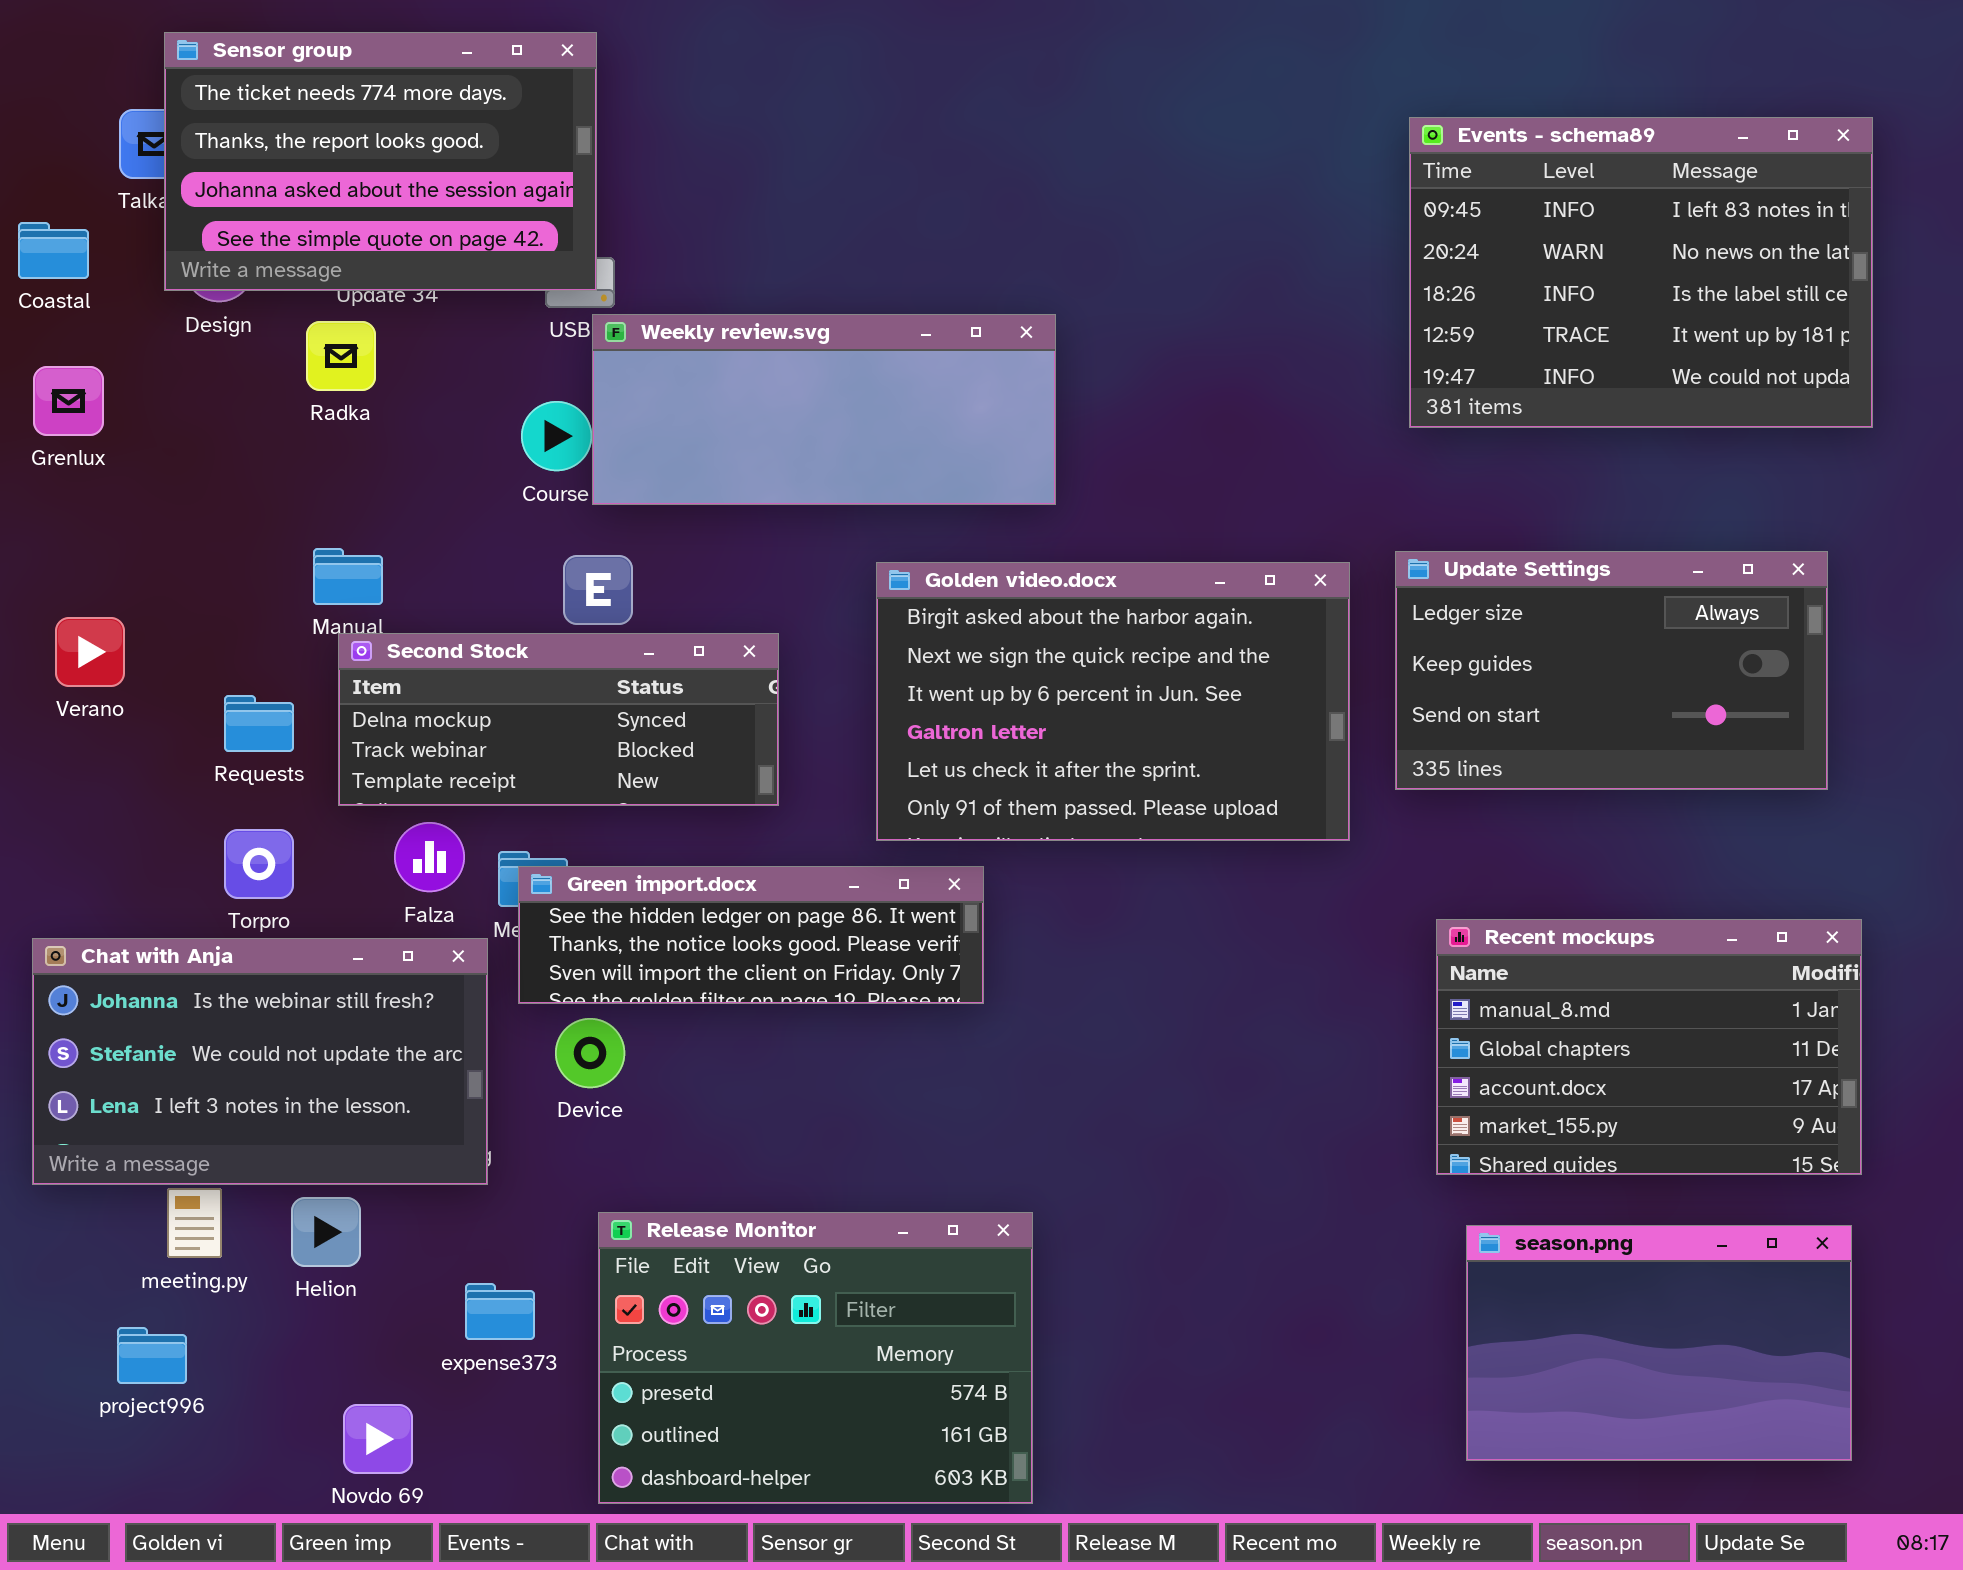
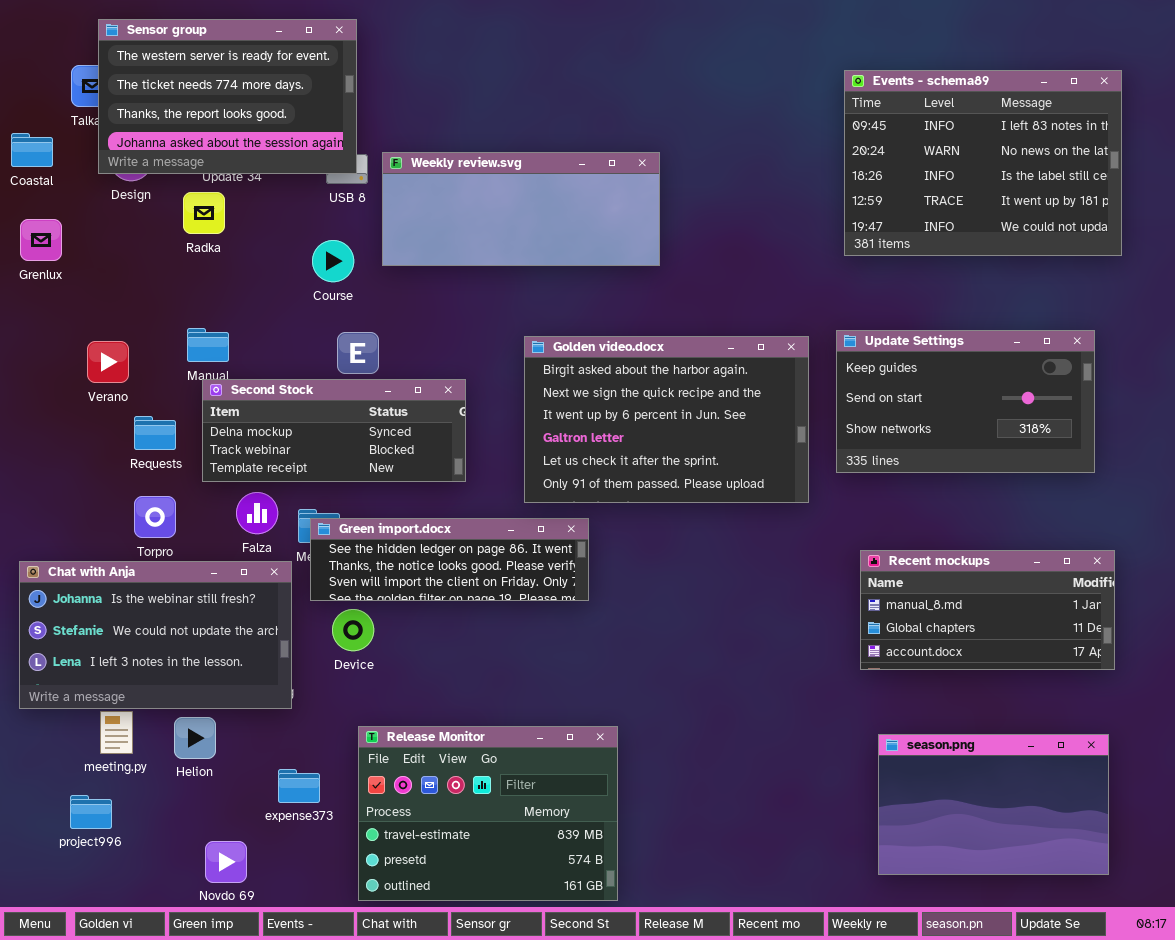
Sensor group: [164,32,597,291] -> [98,19,357,174], scrolled up 1 row
Weekly review.svg: [592,314,1056,505] -> [382,152,660,266], moved
Update Settings: [1395,551,1828,790] -> [836,330,1095,473], scrolled down 1 row
Verano: [55,617,125,687] -> [87,341,129,383], moved
Recent mockups: [1436,919,1862,1175] -> [860,550,1115,670], resized
Release Monitor: [598,1212,1033,1504] -> [358,726,618,901], scrolled up 1 row

